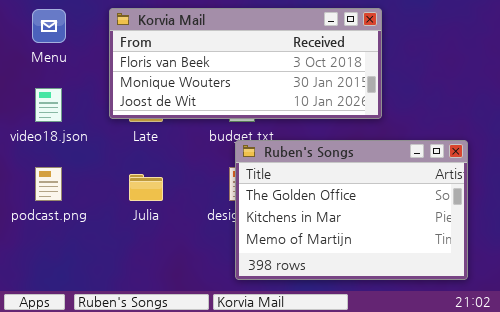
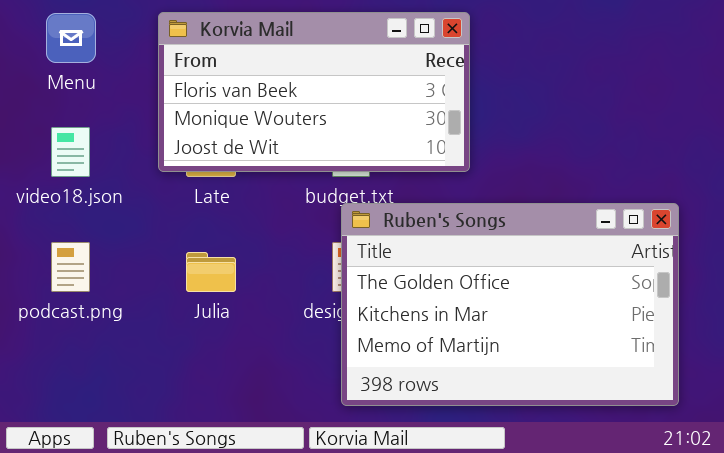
Korvia Mail: [109,8,382,119] -> [158,12,470,172], resized

